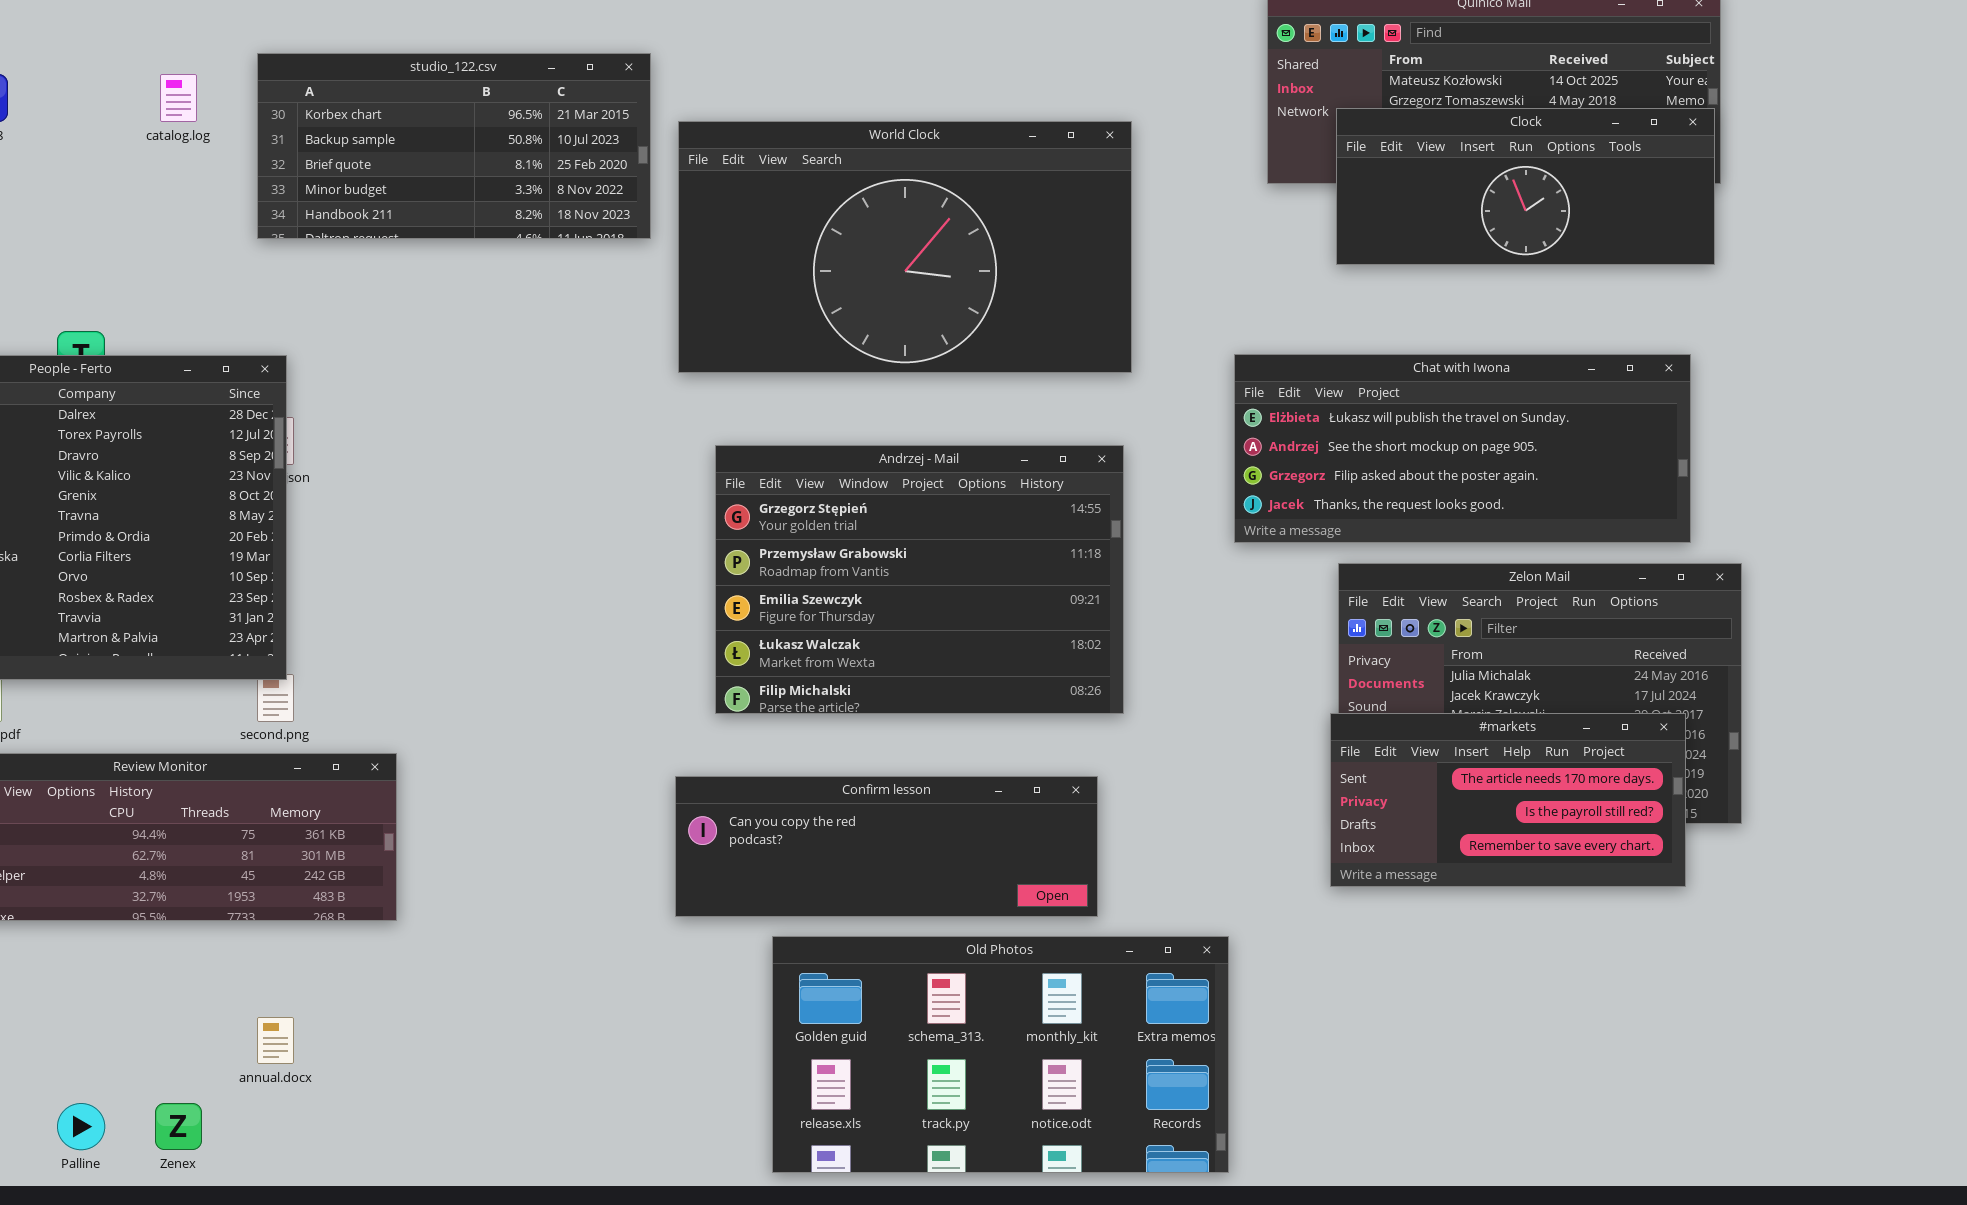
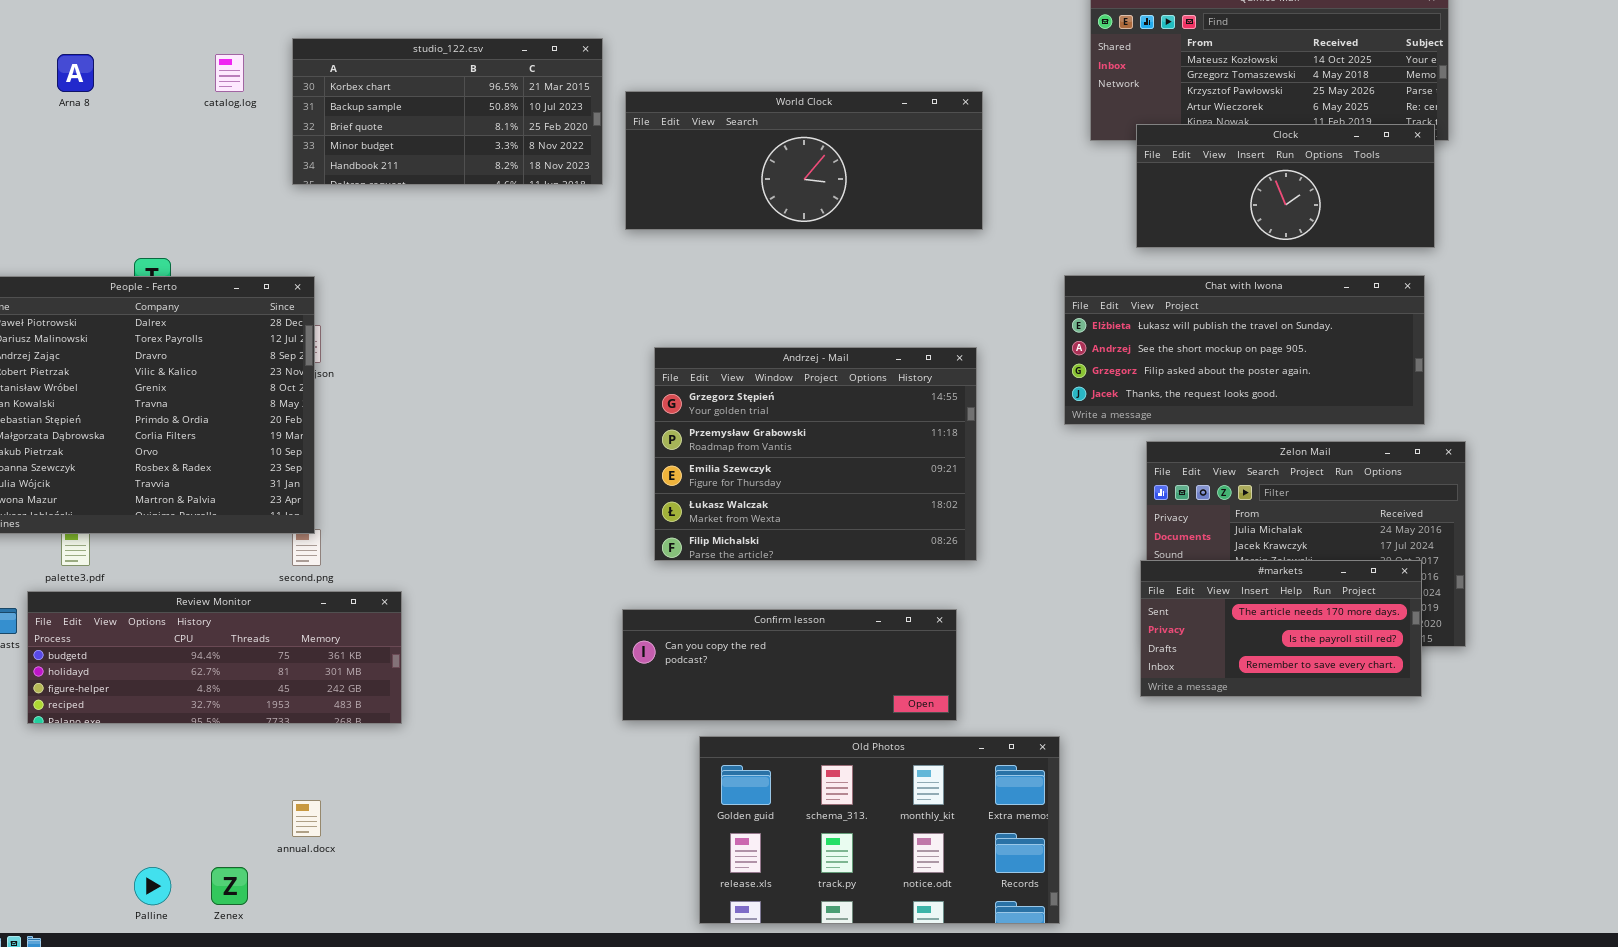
Clock: [1336,108,1715,265] -> [1136,124,1435,248], moved
World Clock: [678,121,1132,373] -> [625,91,983,230], resized

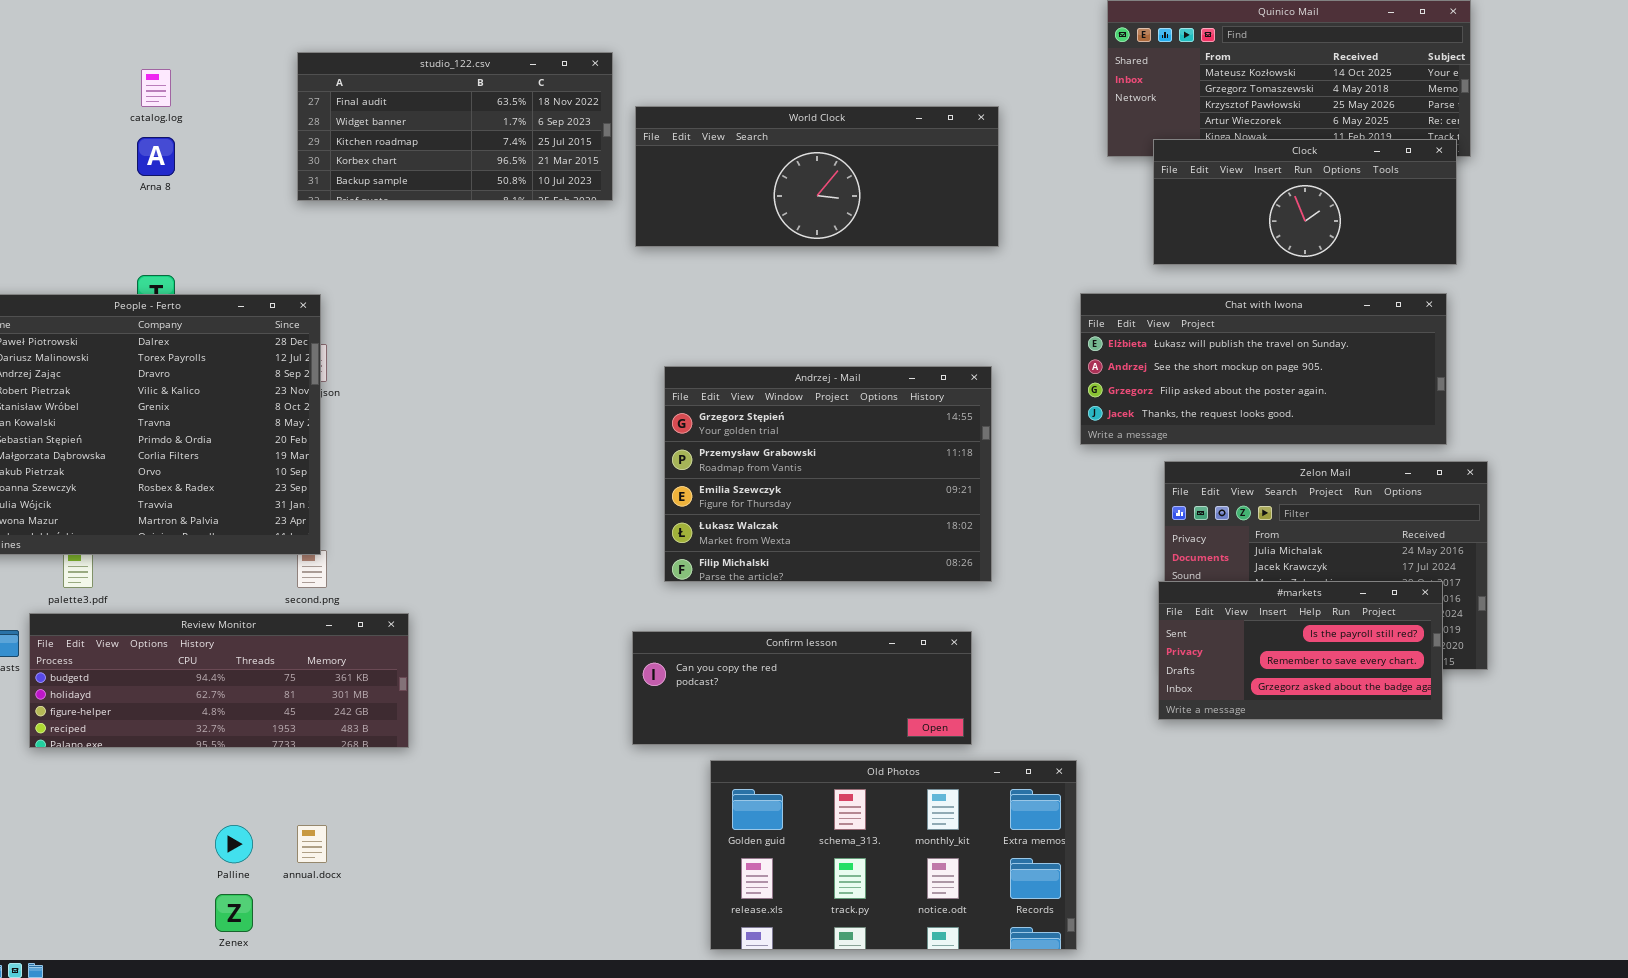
studio_122.csv: [292,38,603,185] -> [297,52,613,201], scrolled up 3 rows
Arna 8: [57,54,94,92] -> [137,137,175,176], moved
catalog.log: [215,54,244,92] -> [141,69,171,107], moved
#markets: [1140,560,1422,697] -> [1158,581,1443,720], scrolled down 1 row
Palline: [134,867,171,905] -> [215,825,253,863], moved

